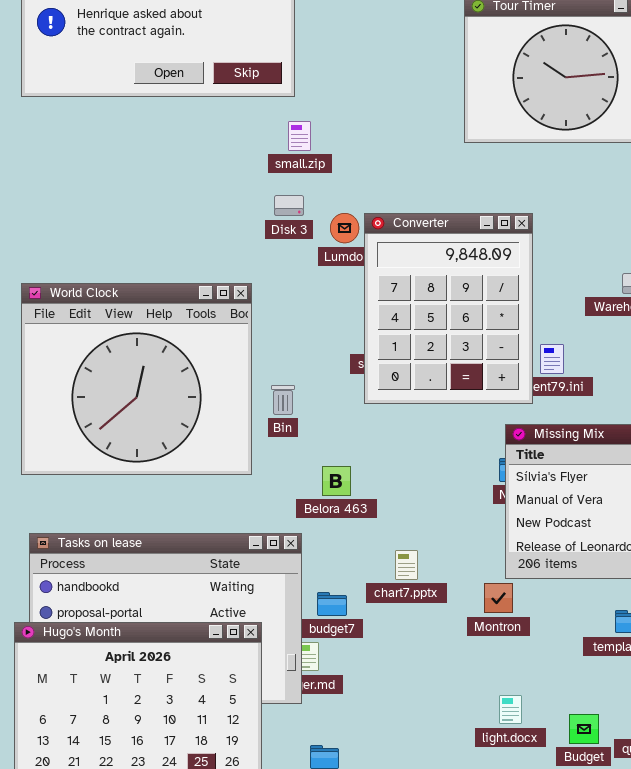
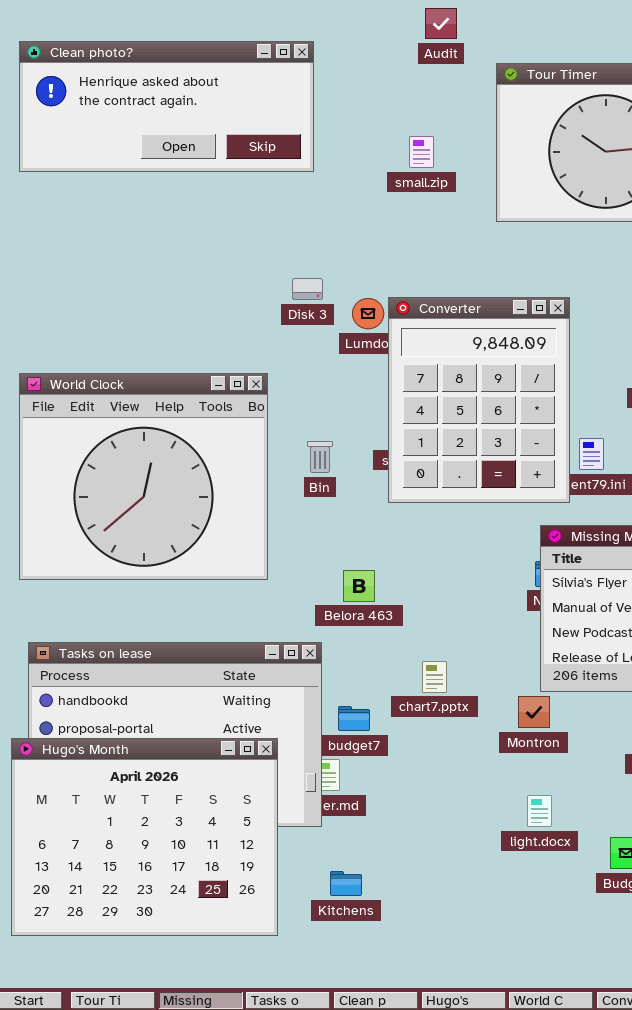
small.zip: [288,121,311,151] -> [409,136,434,168], moved
Bin: [271,385,295,415] -> [307,441,333,473], moved
light.docx: [499,695,522,724] -> [527,795,552,827], moved

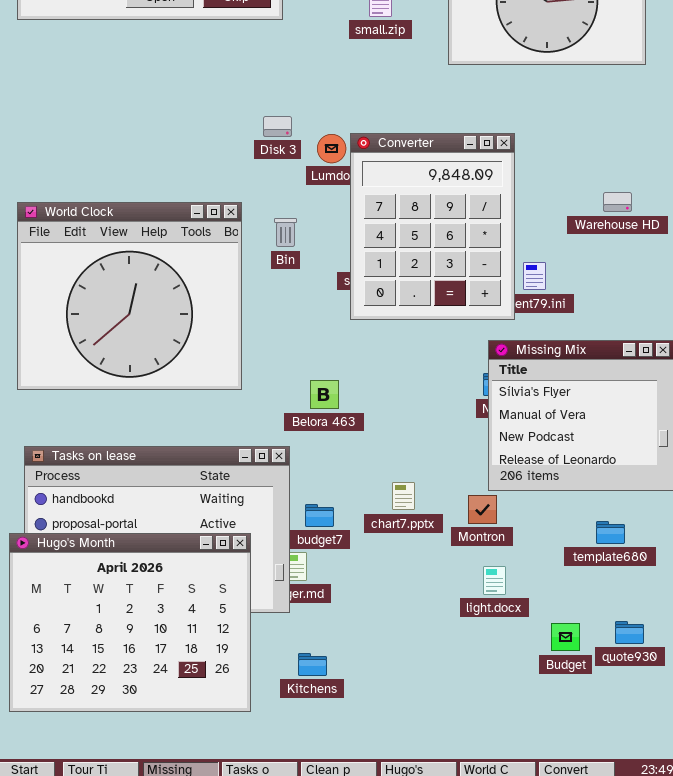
Bin: [307,441,333,473] -> [274,218,297,247], moved
chart7.pptx: [422,661,447,693] -> [392,482,415,510], moved
light.docx: [527,795,552,827] -> [483,566,506,595], moved

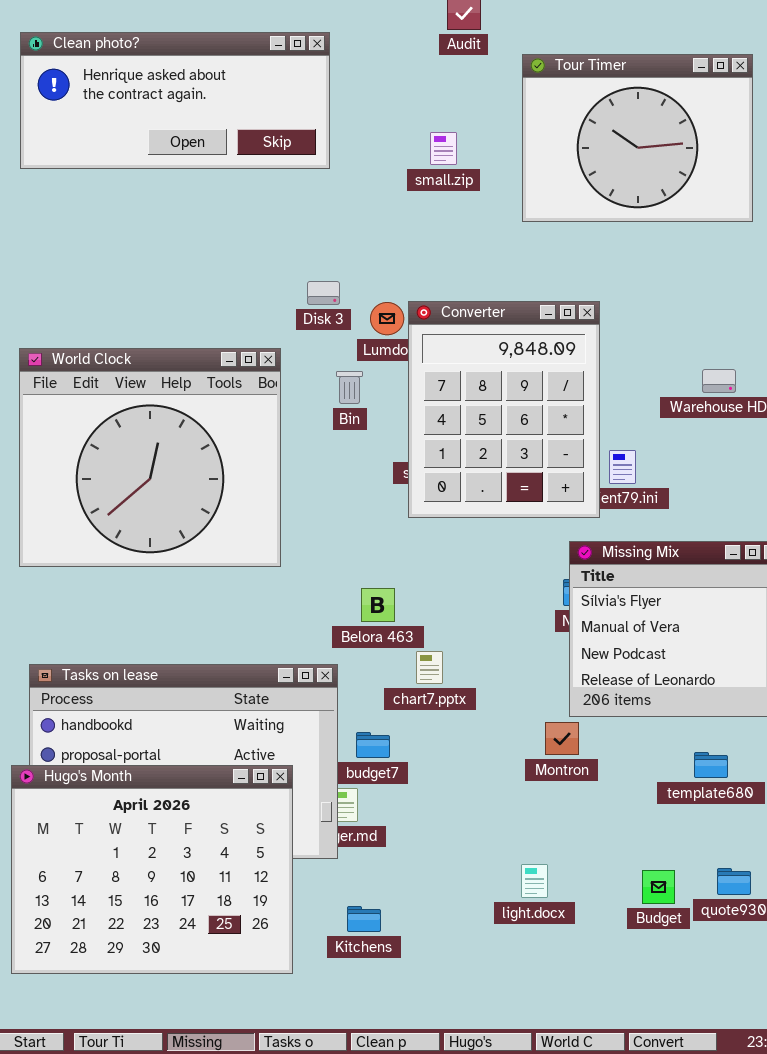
World Clock: [17,202,242,390] -> [19,348,281,567], moved
Bin: [274,218,297,247] -> [336,371,363,404], moved
chart7.pptx: [392,482,415,510] -> [416,651,443,684], moved
light.docx: [483,566,506,595] -> [521,864,548,898], moved

